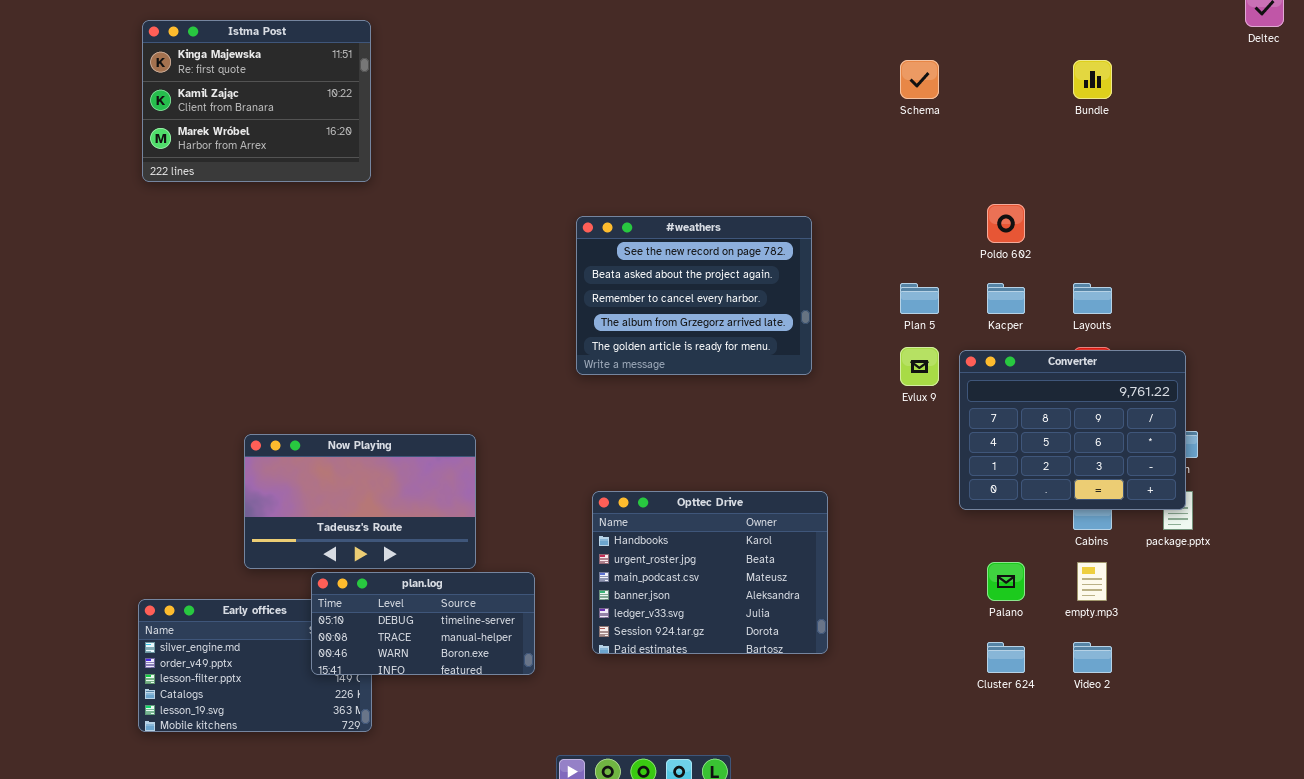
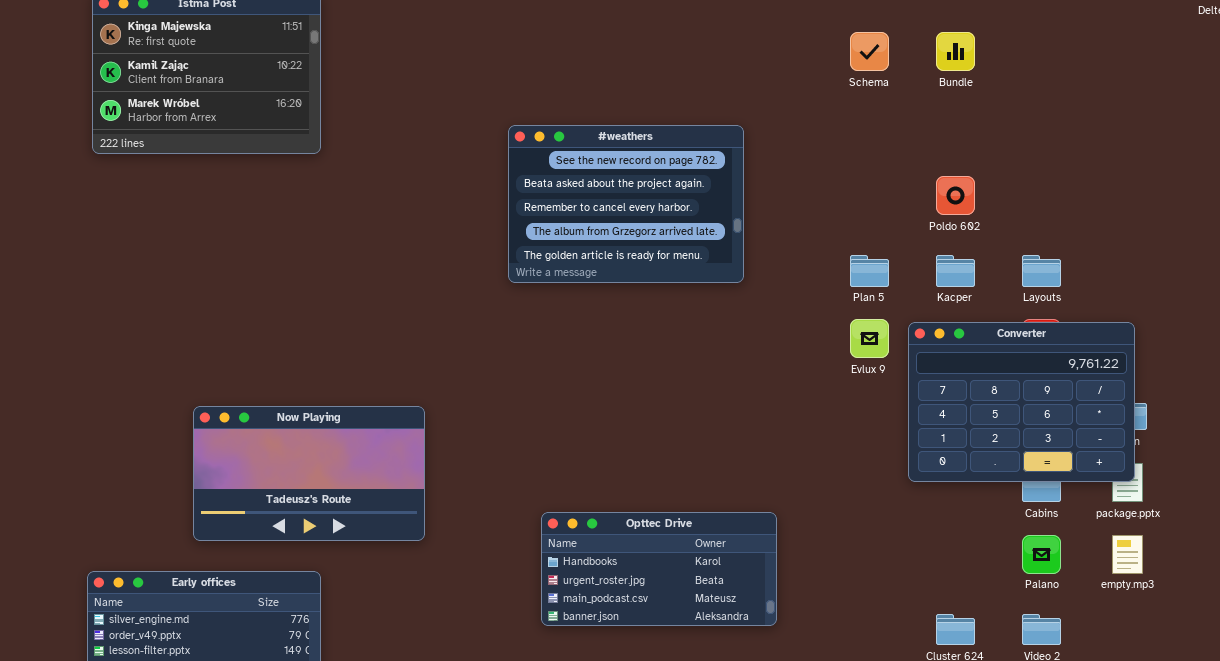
Bundle: [1073,60,1112,99] -> [936,32,975,71], moved
#weathers: [576,216,812,375] -> [508,125,744,283], moved
Opttec Drive: [592,491,828,654] -> [541,512,777,626], resized
Palano: [987,562,1025,601] -> [1022,535,1061,574], moved
empty.mp3: [1077,562,1107,601] -> [1112,535,1143,574], moved
plan.log: [311,572,535,675] -> none, closed

